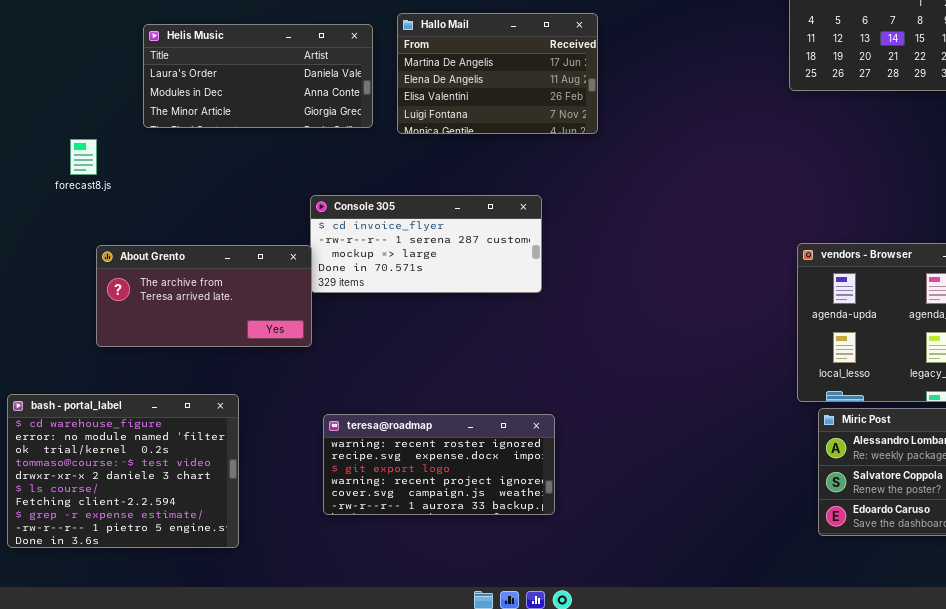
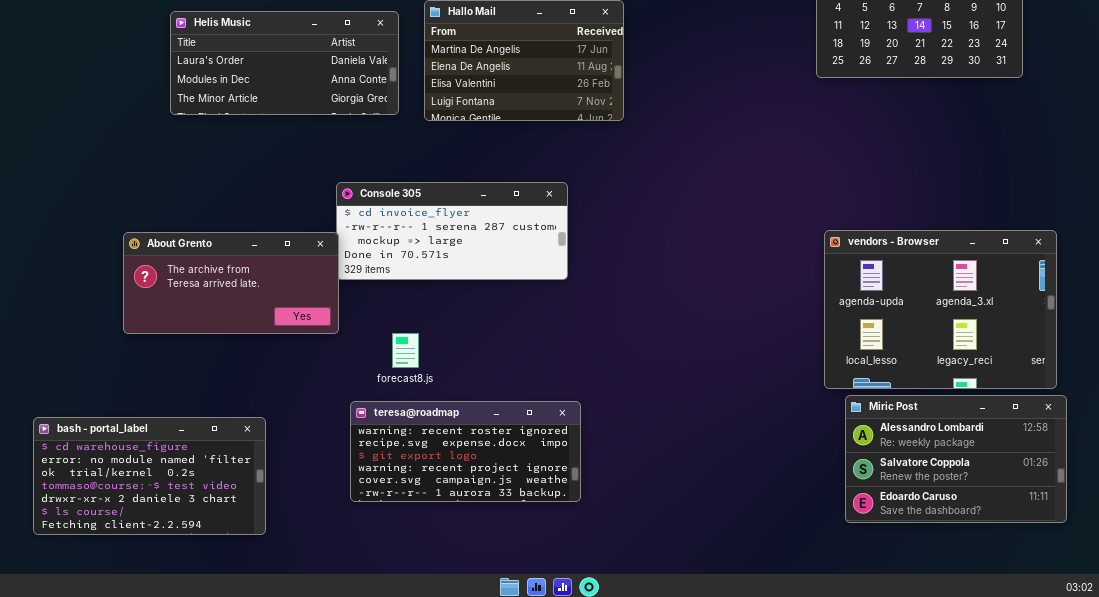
forecast8.js: [70,139,97,175] -> [392,333,419,368], moved
bash - portal_label: [7,394,239,548] -> [33,417,266,535], resized

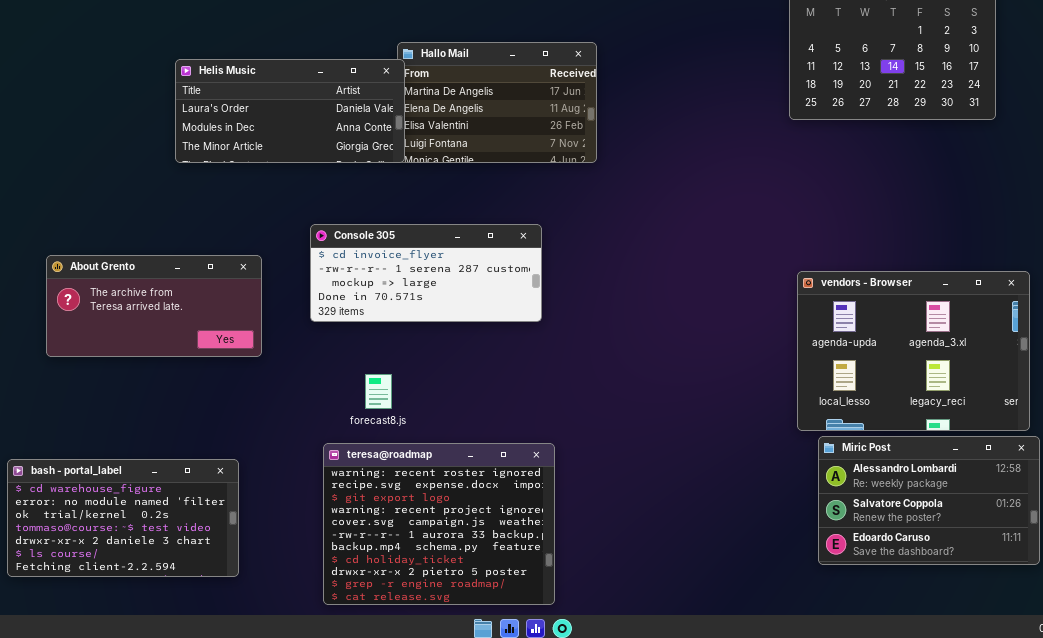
Helis Music: [170,11,399,115] -> [175,59,405,163], moved
About Grento: [123,232,339,334] -> [46,255,262,357], moved
teresa@roadmap: [350,401,581,502] -> [323,443,555,605], resized

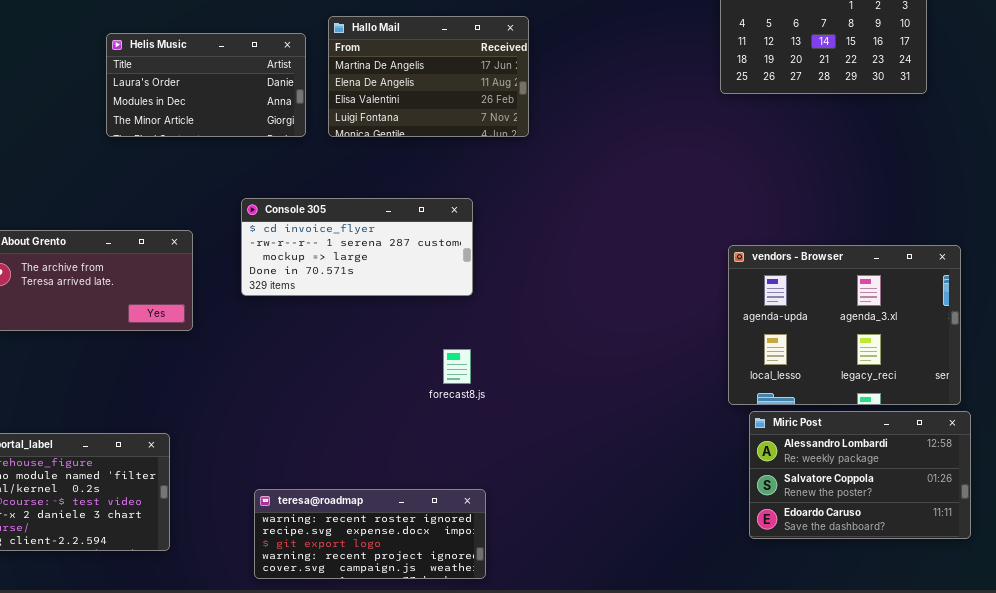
Helis Music: [175,59,405,163] -> [106,33,306,137], resized
forecast8.js: [365,374,392,409] -> [443,349,471,384], moved
teresa@roadmap: [323,443,555,605] -> [254,489,486,579], resized

